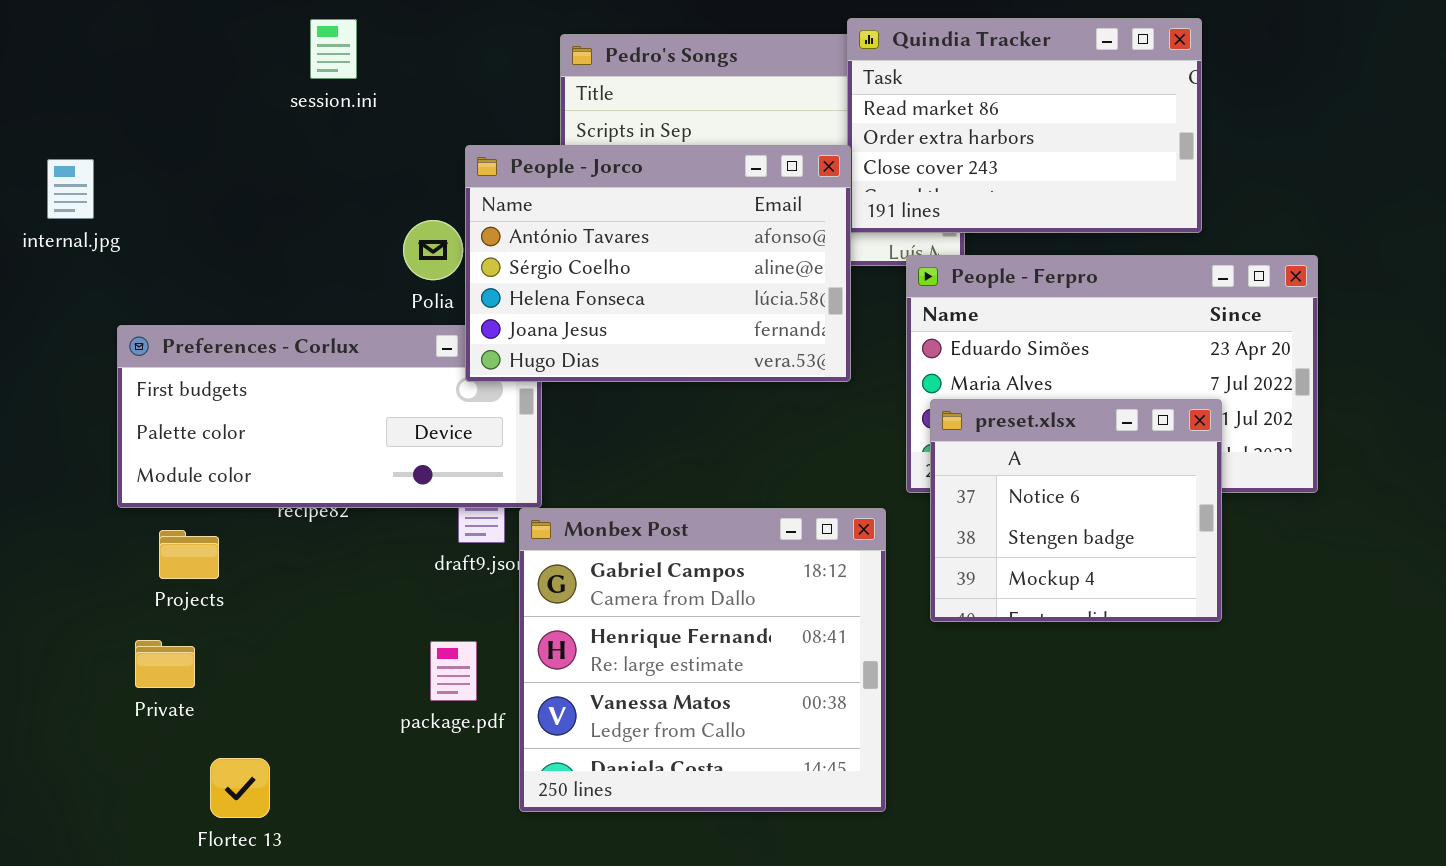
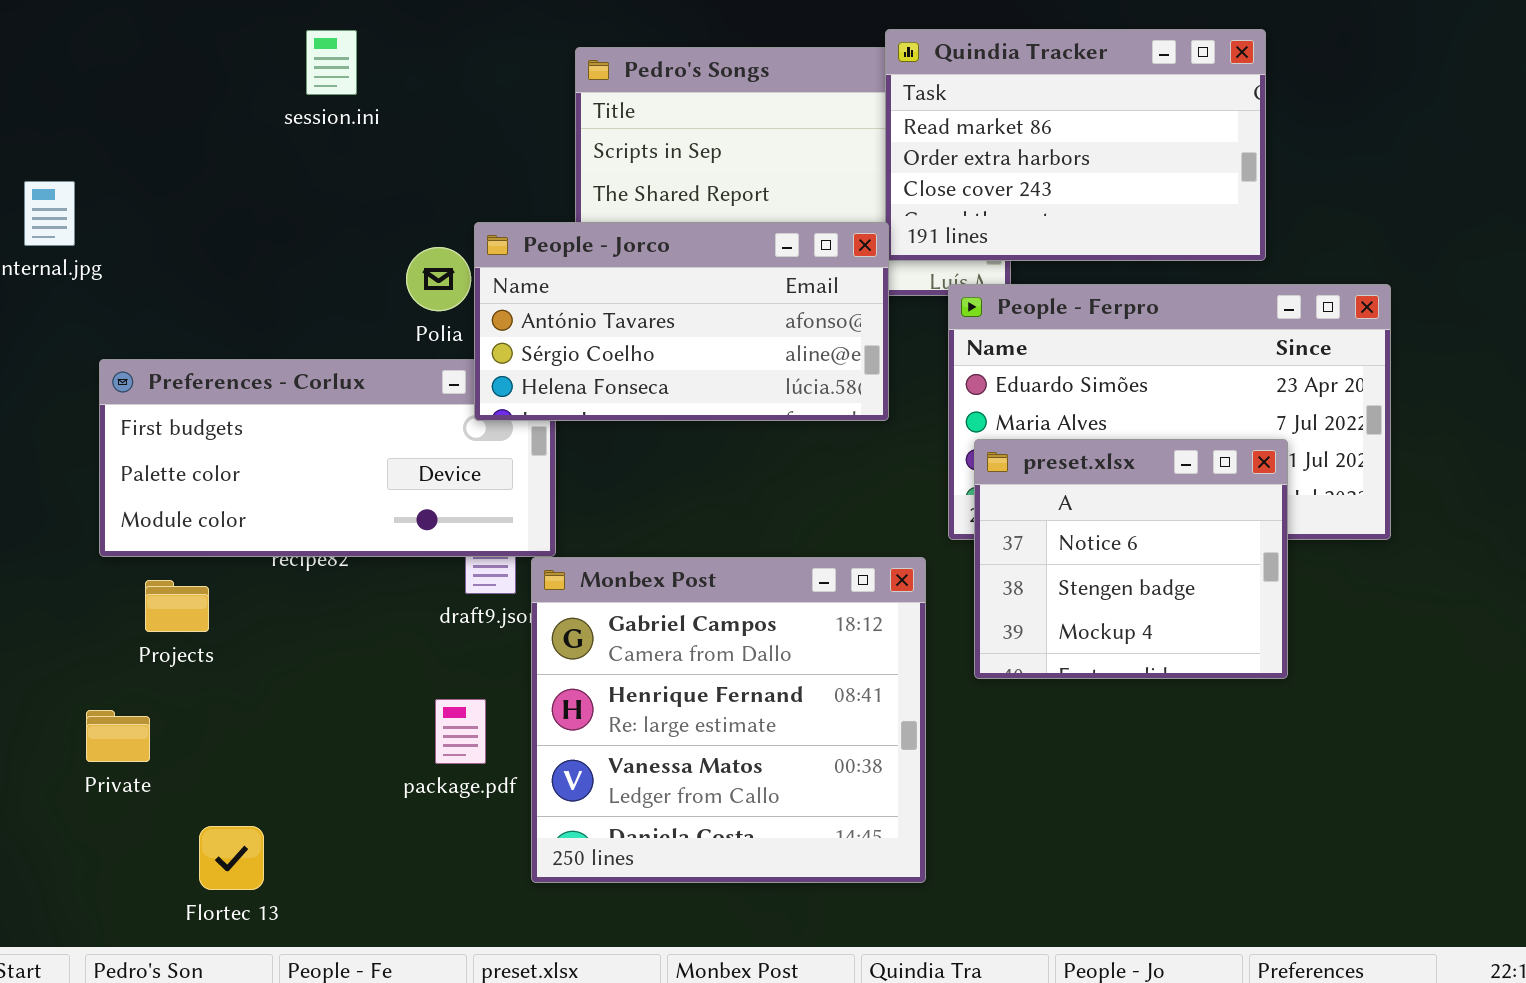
People - Jorco: [465,145,851,382] -> [474,222,889,421], resized
Private: [135,640,195,688] -> [86,710,150,762], moved

